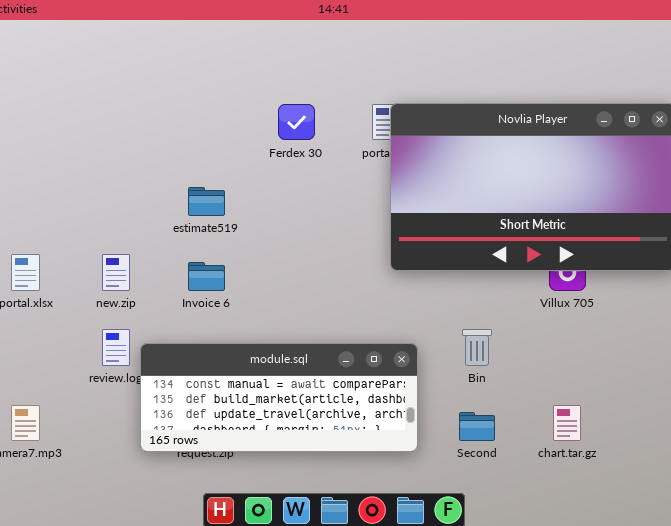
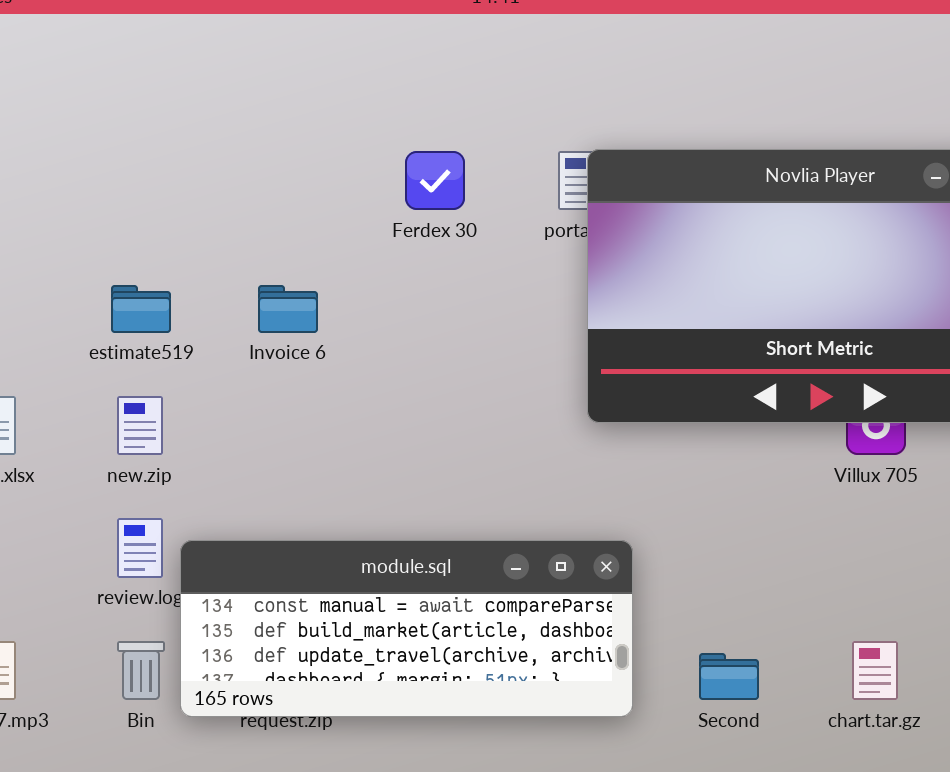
estimate519: [188,187,225,216] -> [111,285,171,333], moved
Invoice 6: [188,262,225,291] -> [258,285,318,333], moved
Bin: [462,329,492,366] -> [117,641,165,700], moved

